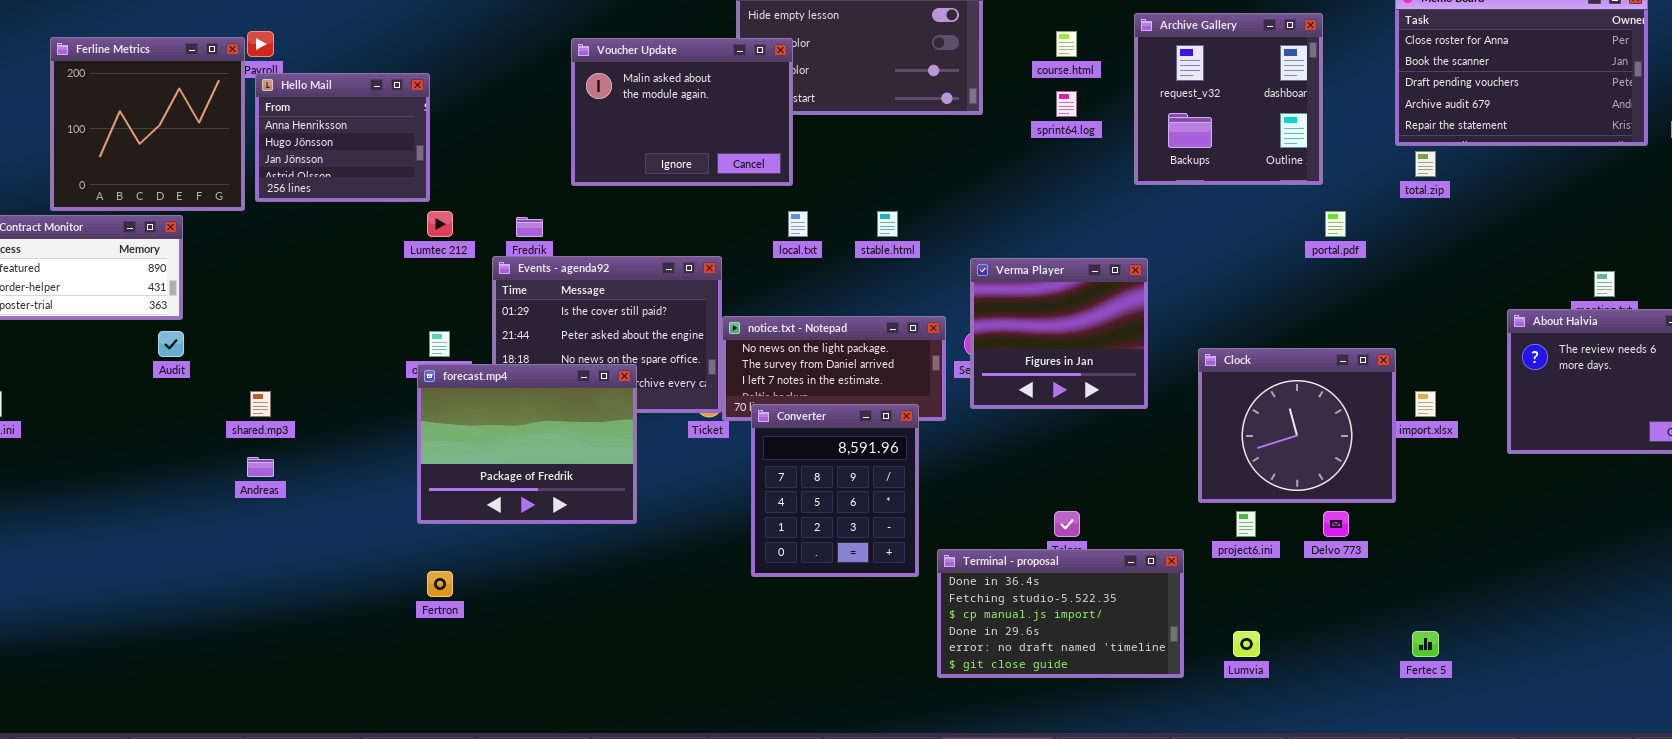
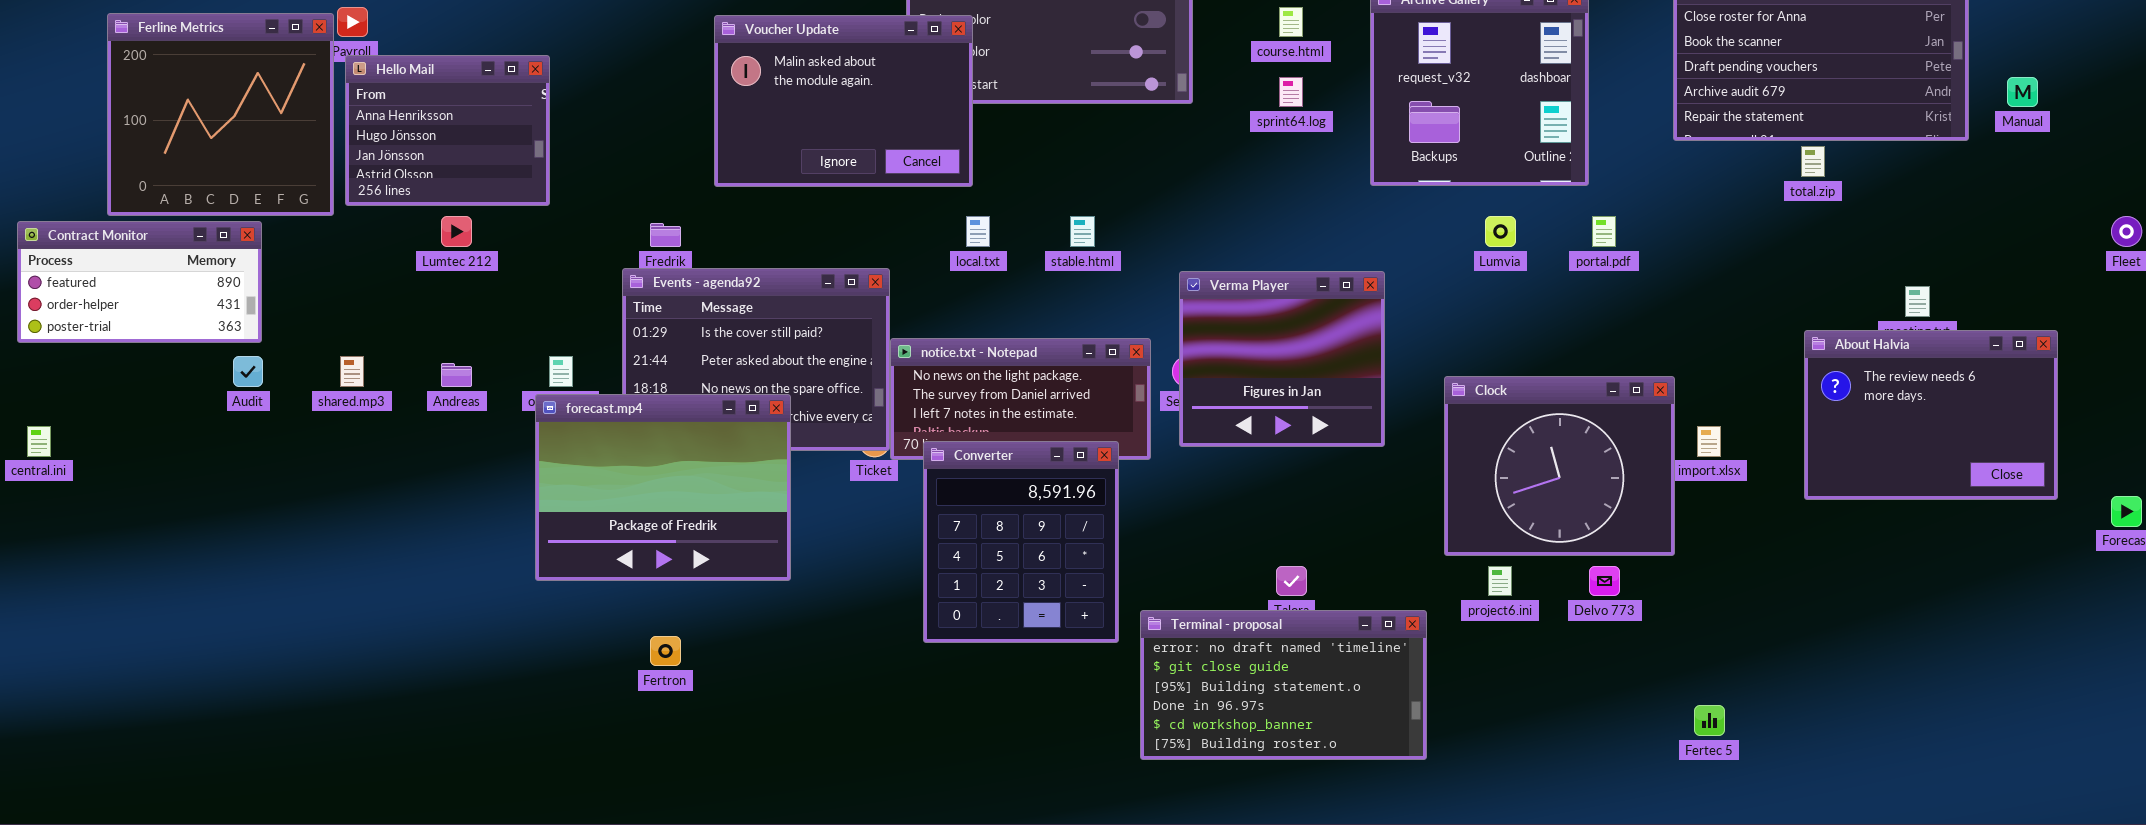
total.zip: [1415,151,1436,177] -> [1801,146,1825,177], moved
Lumtec 212: [427,211,453,237] -> [441,216,472,247], moved
shared.mp3: [250,391,271,417] -> [340,356,364,387], moved
Andreas: [247,457,274,477] -> [441,363,472,387], moved
Terminal - proposal: [937,549,1184,678] -> [1140,610,1427,760], scrolled down 4 rows
Fertron: [427,571,453,597] -> [650,636,681,666], moved
Lumvia: [1233,631,1260,657] -> [1485,216,1516,247], moved

